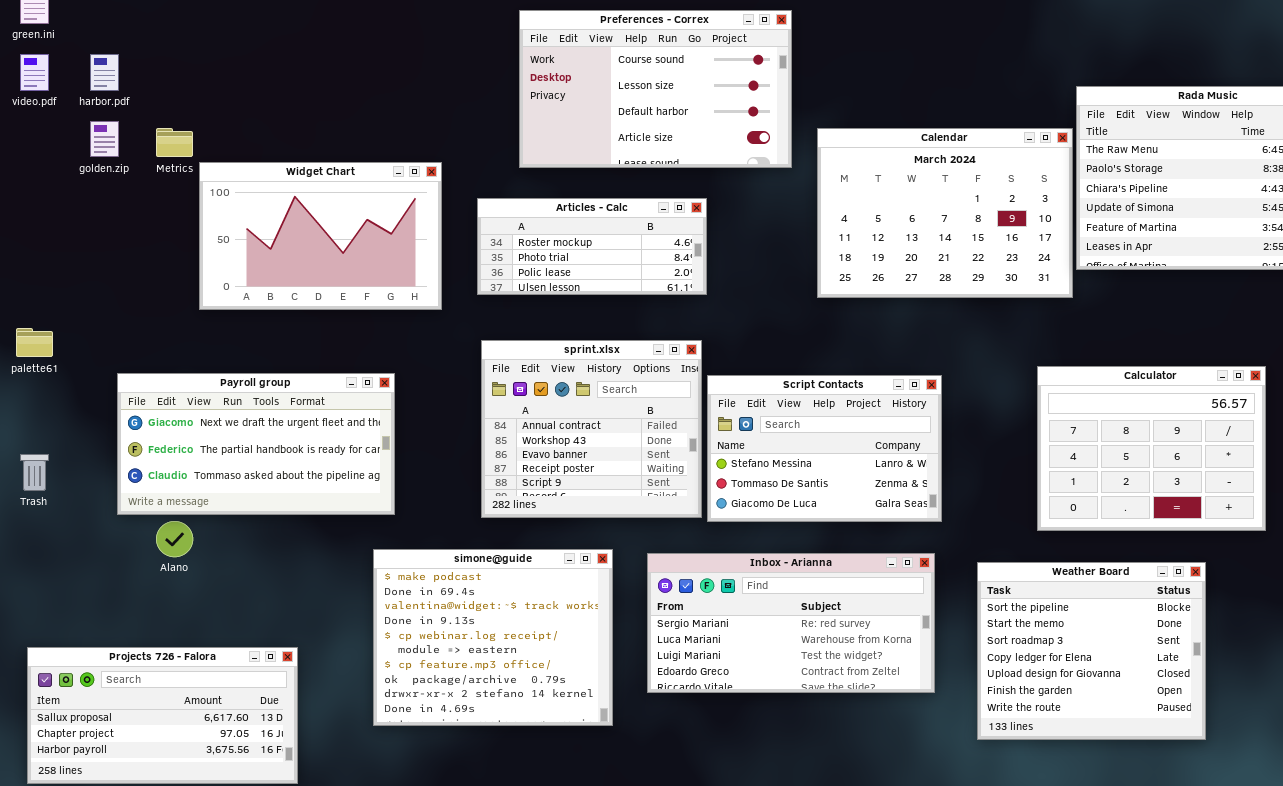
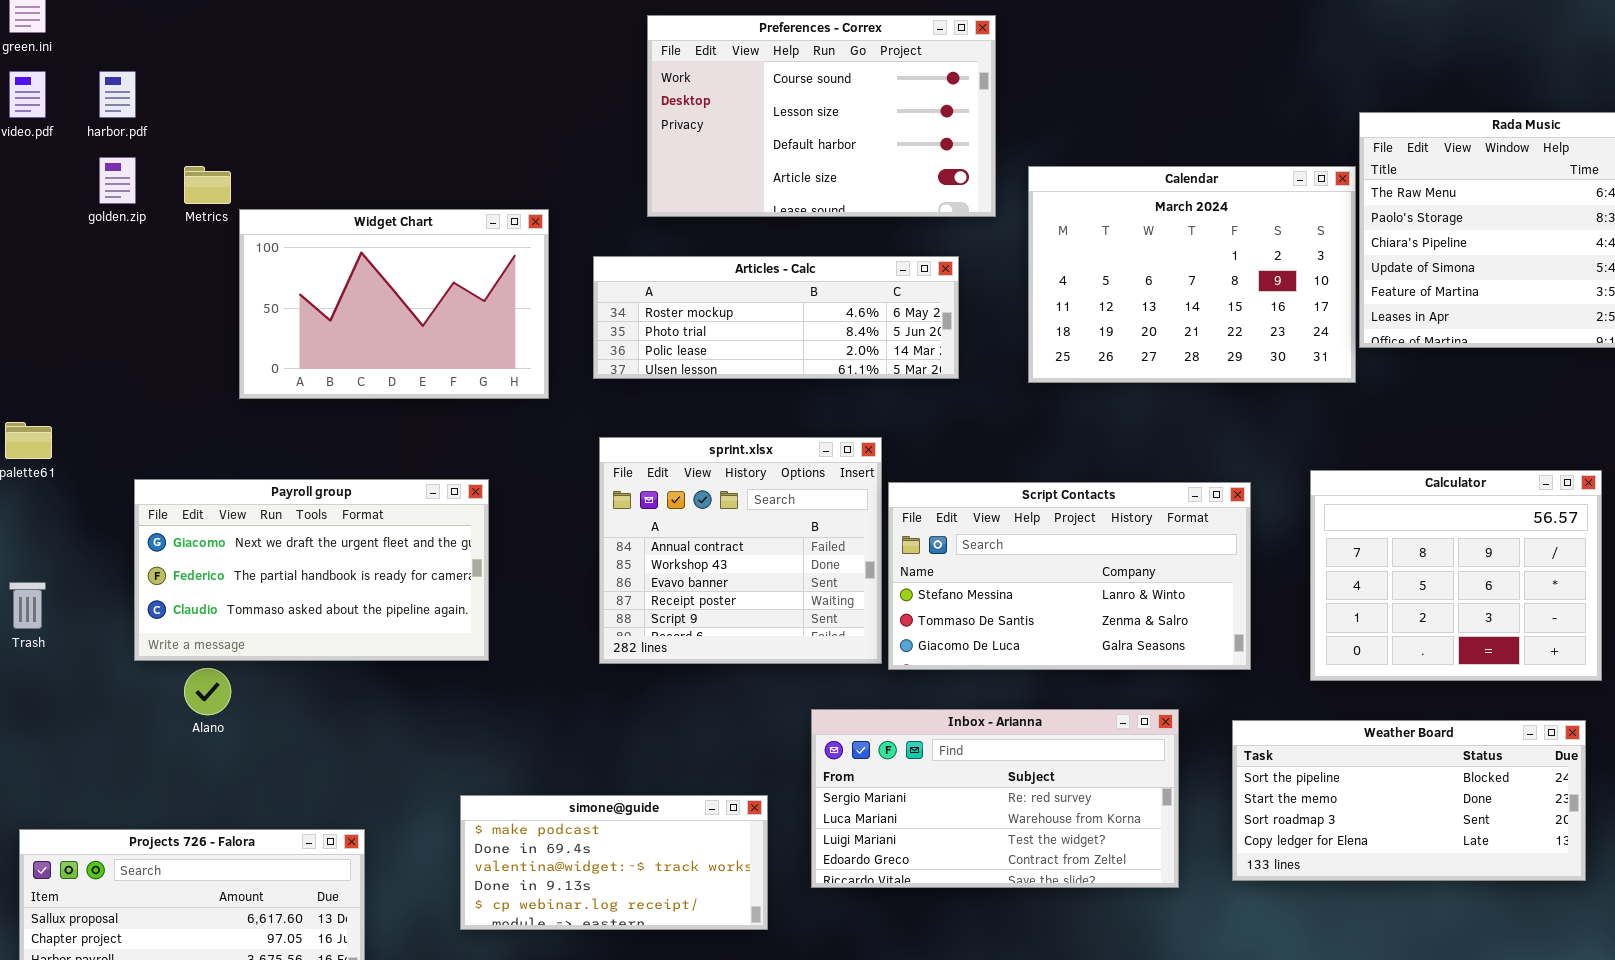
Articles - Calc: [477,198,707,295] -> [593,256,959,379], resized
Script Contacts: [707,375,942,522] -> [888,482,1251,670], resized
simone@guide: [373,549,613,726] -> [460,795,768,930], resized
Weather Board: [977,562,1206,740] -> [1232,720,1586,881], resized

